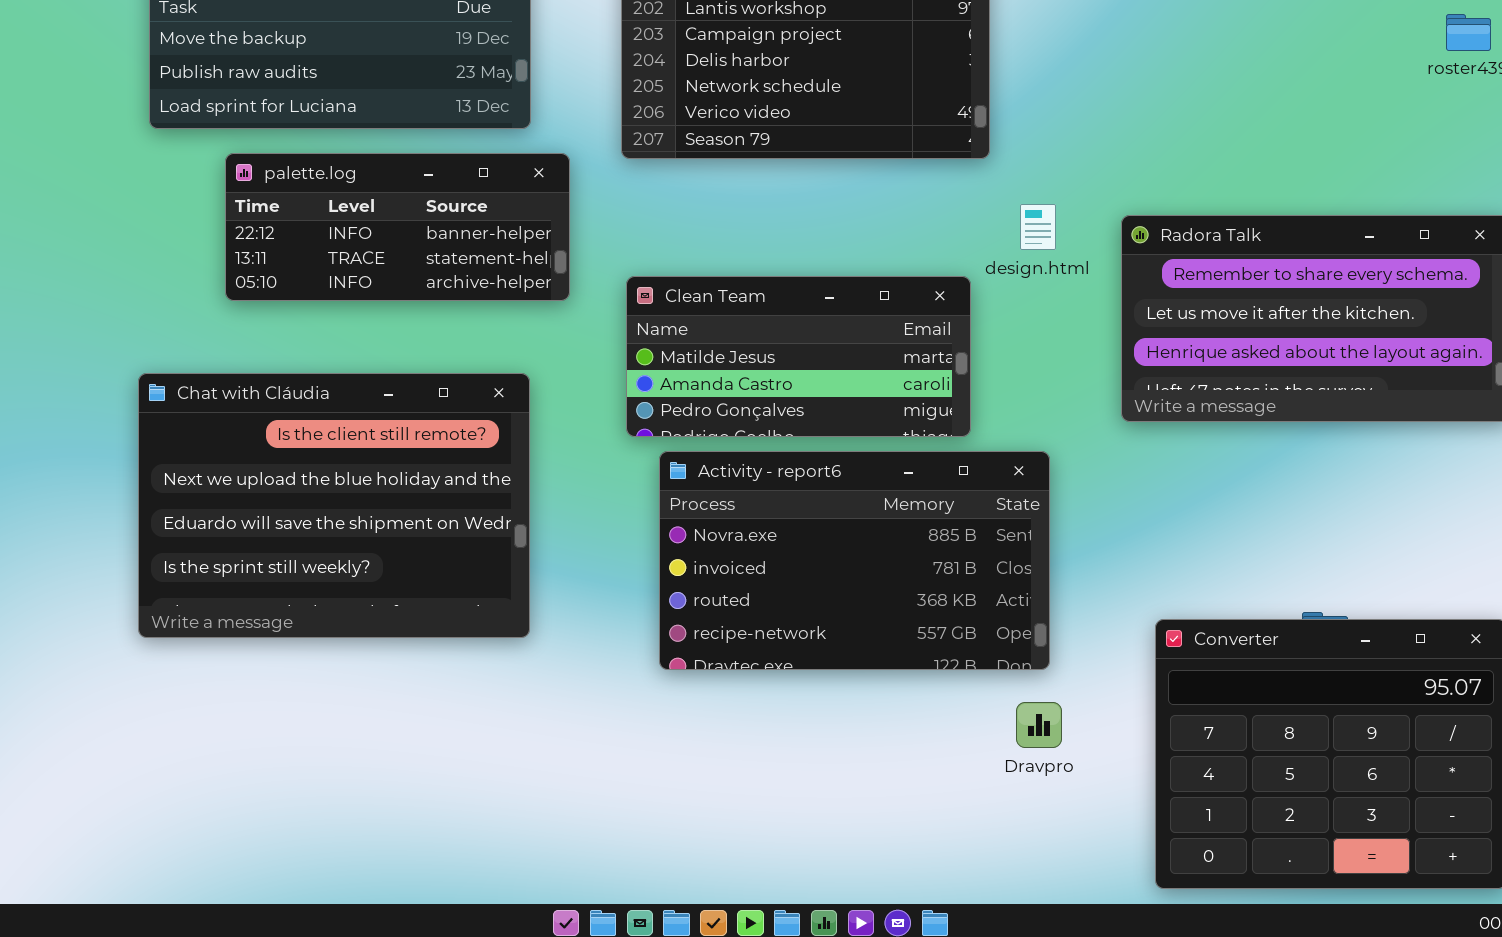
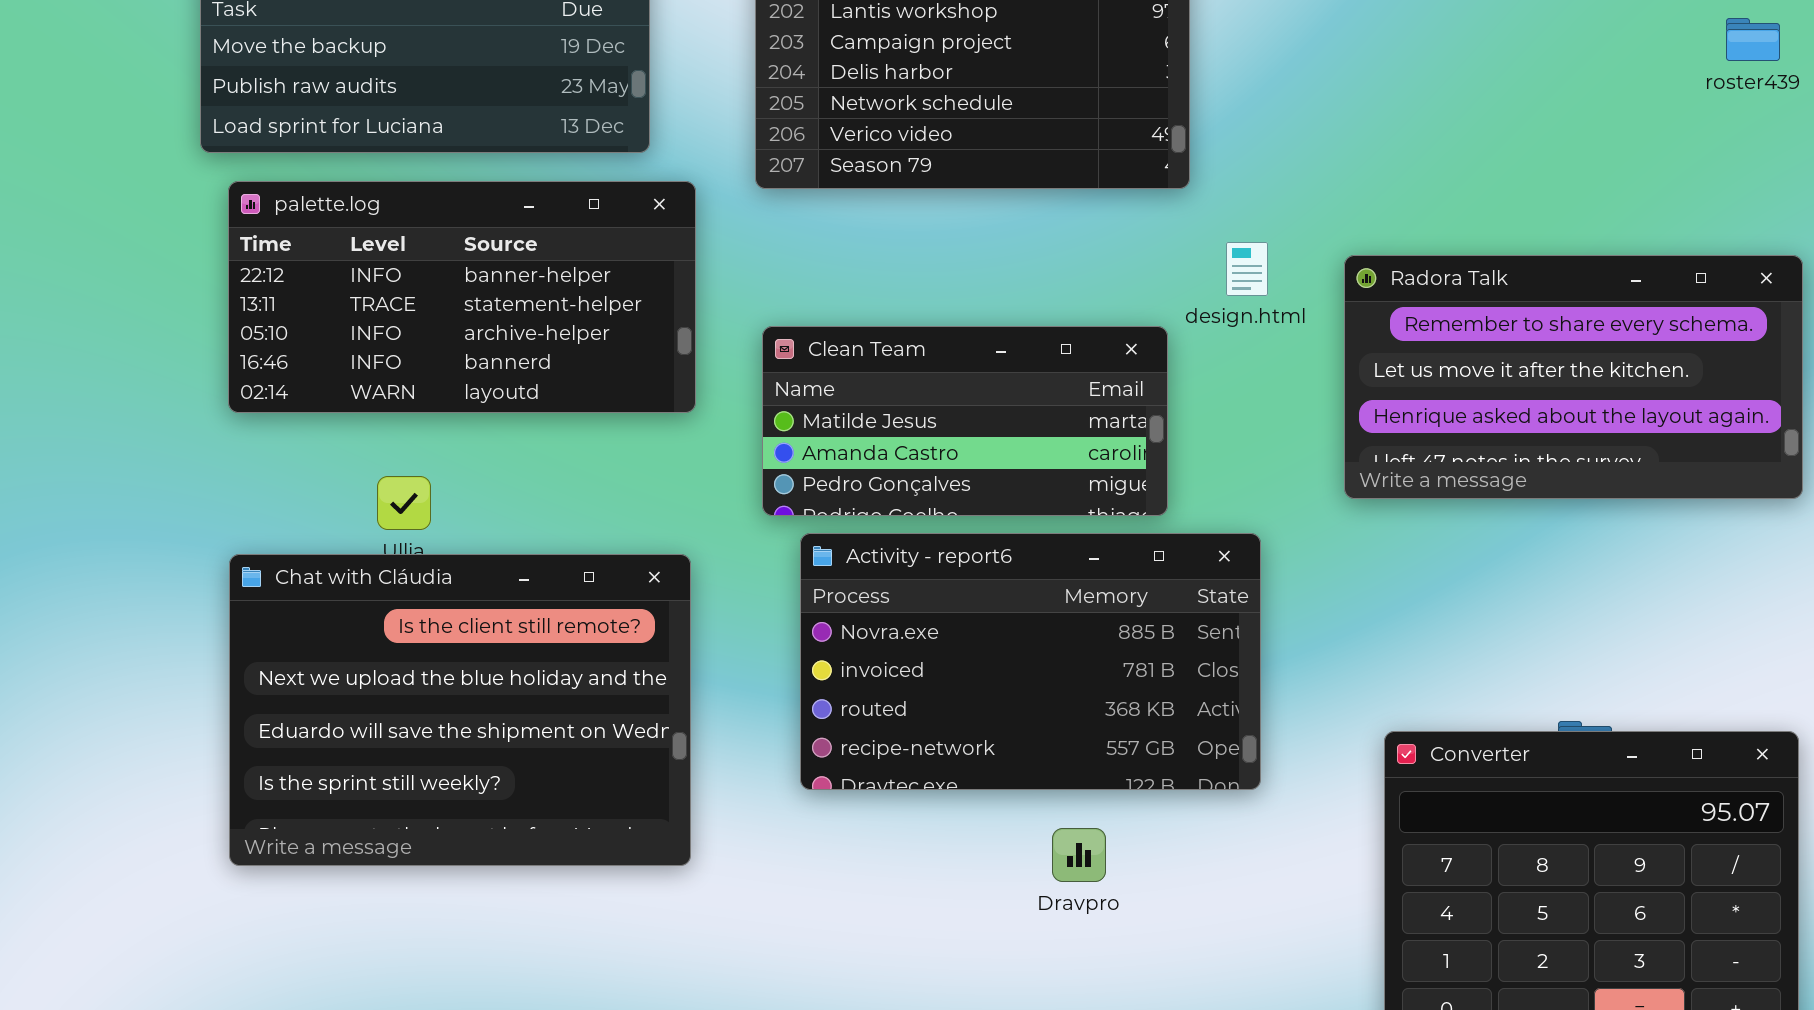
palette.log: [225,153,570,301] -> [228,181,696,413], resized
Chat with Cláudia: [138,373,530,638] -> [229,554,691,866], moved
Dravpro: [1016,702,1062,748] -> [1052,828,1106,882], moved

